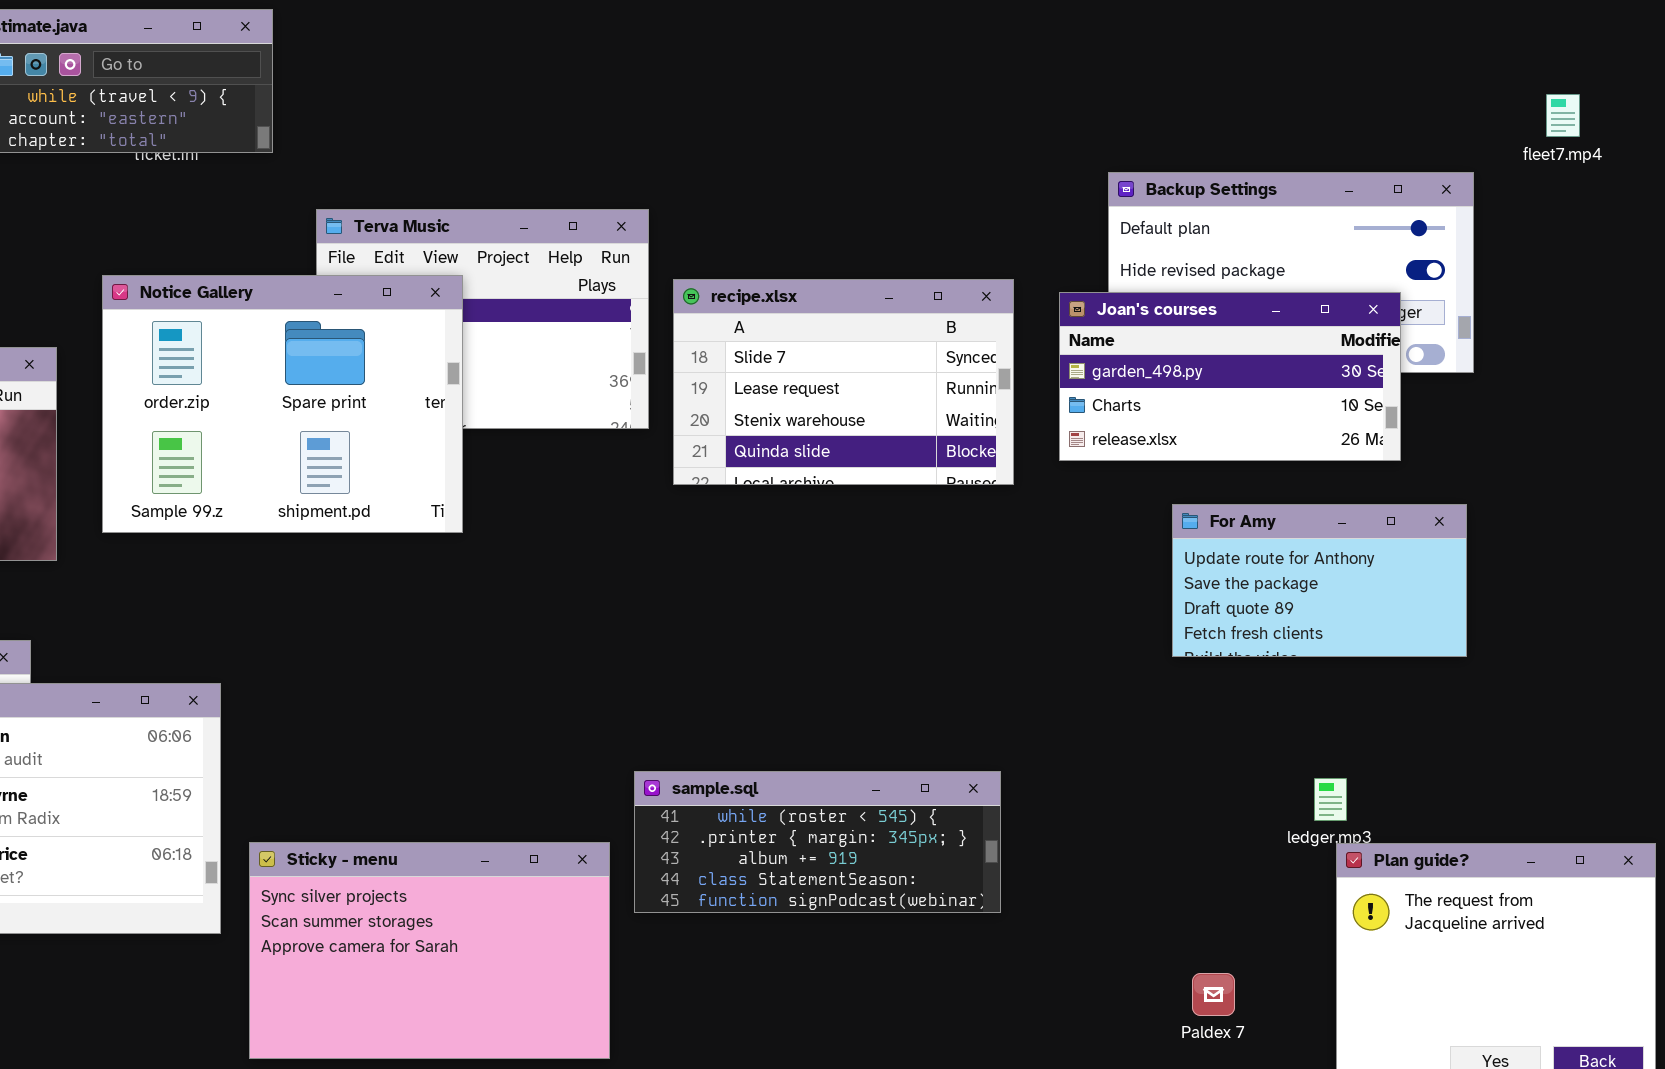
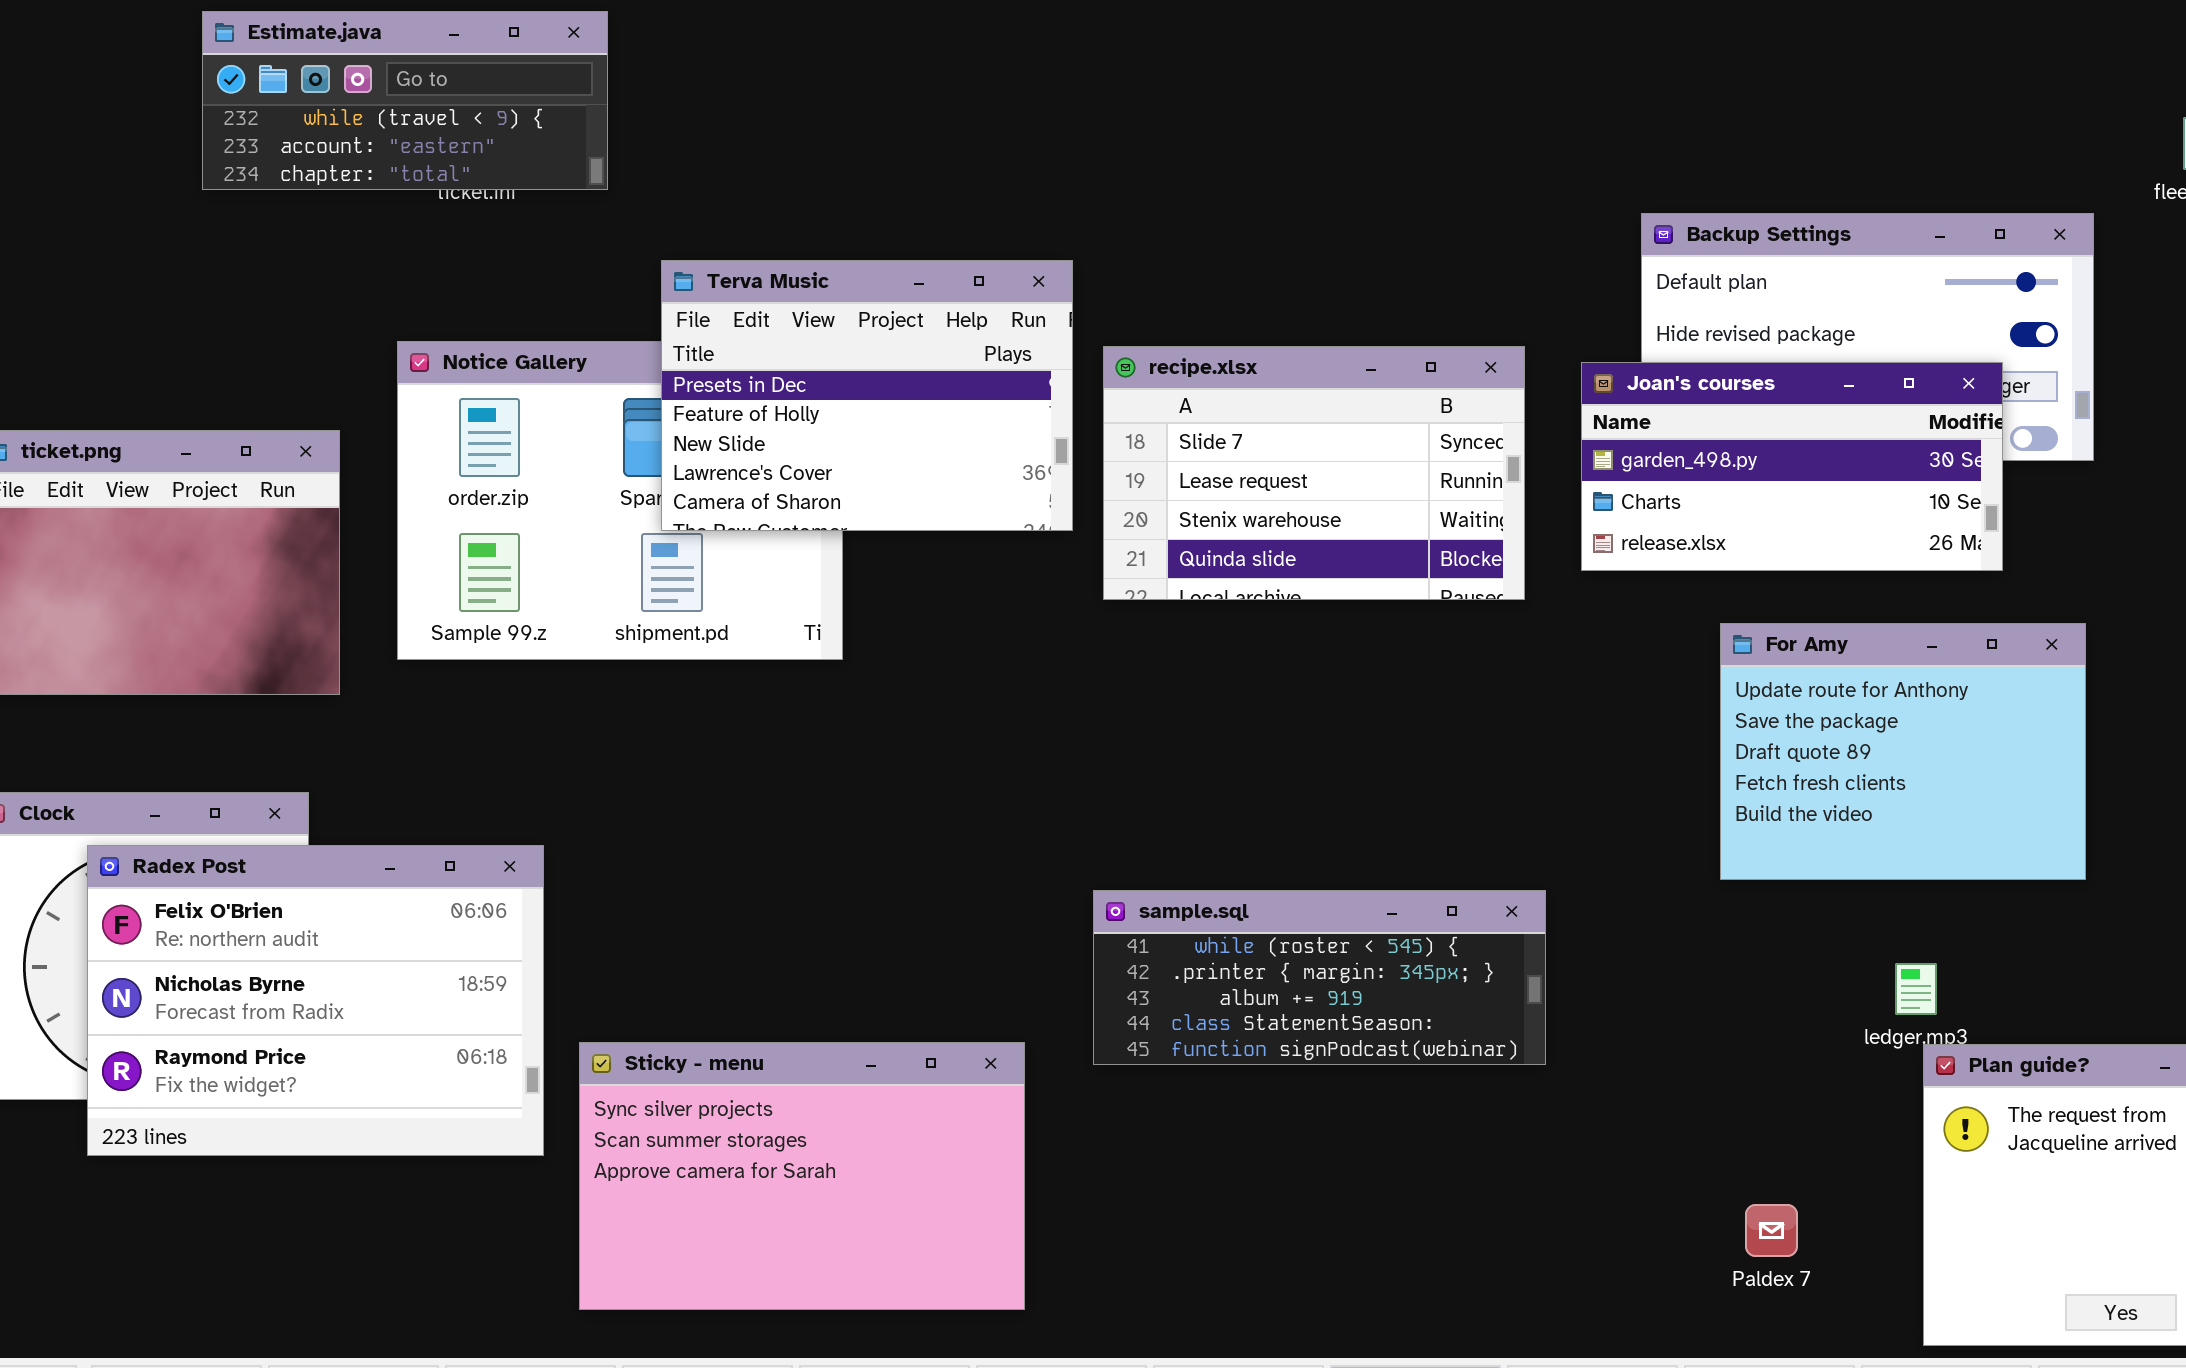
Terva Music: [316,209,649,429] -> [661,260,1073,531], raised
For Amy: [1172,504,1467,657] -> [1720,623,2086,880], resized
sample.sql: [634,771,1001,913] -> [1093,890,1546,1065], moved

